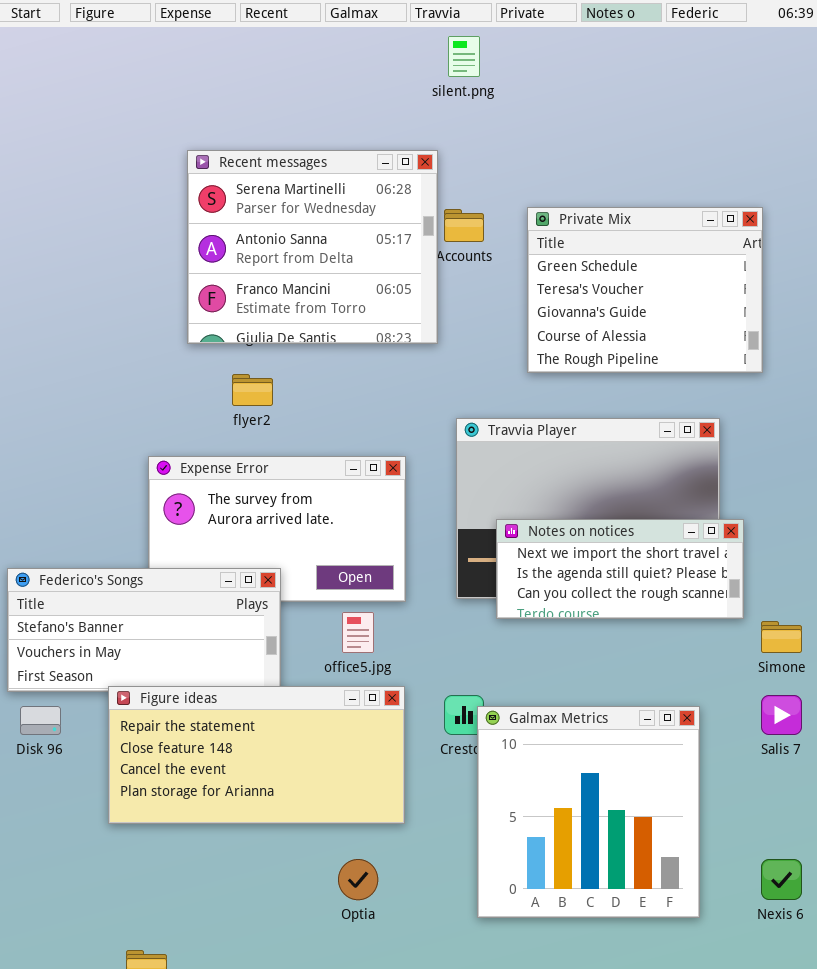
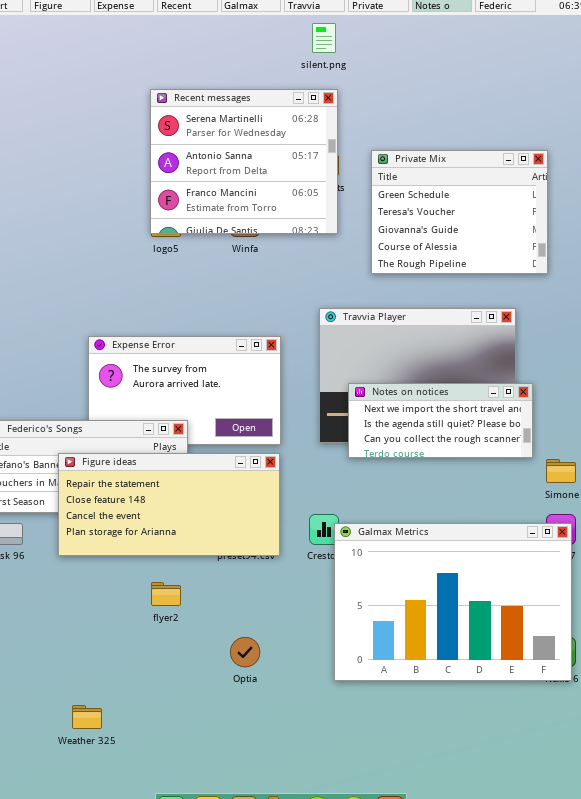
Recent messages: [187,150,438,344] -> [150,89,338,234], moved
flyer2: [232,374,273,406] -> [151,582,181,606], moved
Figure ideas: [108,686,405,824] -> [58,453,280,556], moved
Galmax Metrics: [477,706,700,918] -> [334,523,572,681], resized

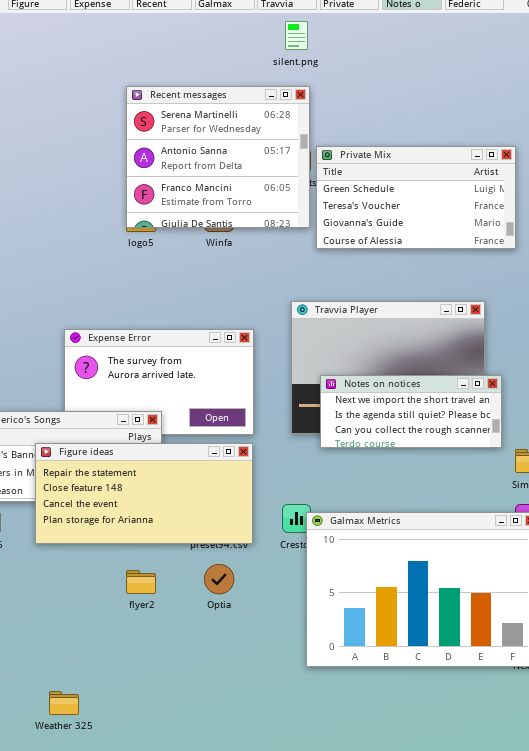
Private Mix: [371,150,548,274] -> [316,146,516,249], resized
Optia: [230,637,260,667] -> [204,564,234,594], moved

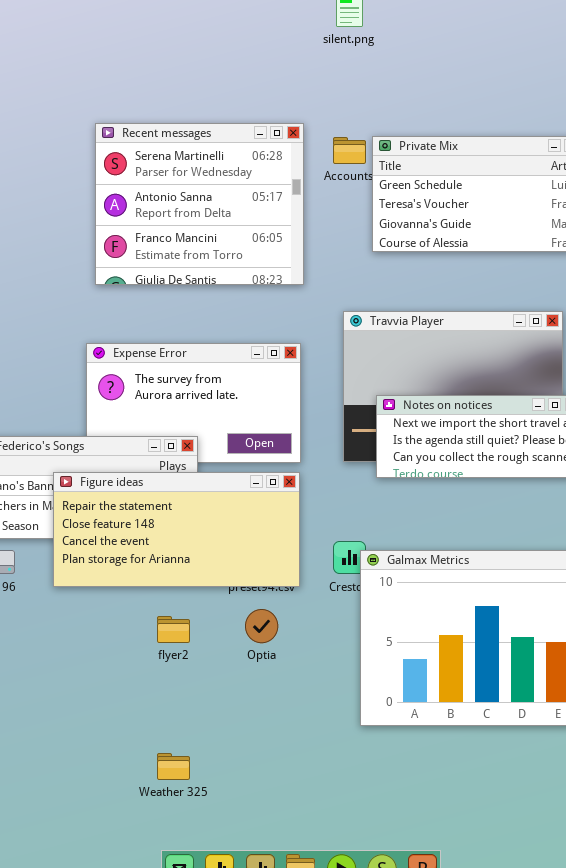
Recent messages: [126,86,310,228] -> [95,123,304,285], moved
Weather 325: [49,691,79,715] -> [157,753,190,780], moved

